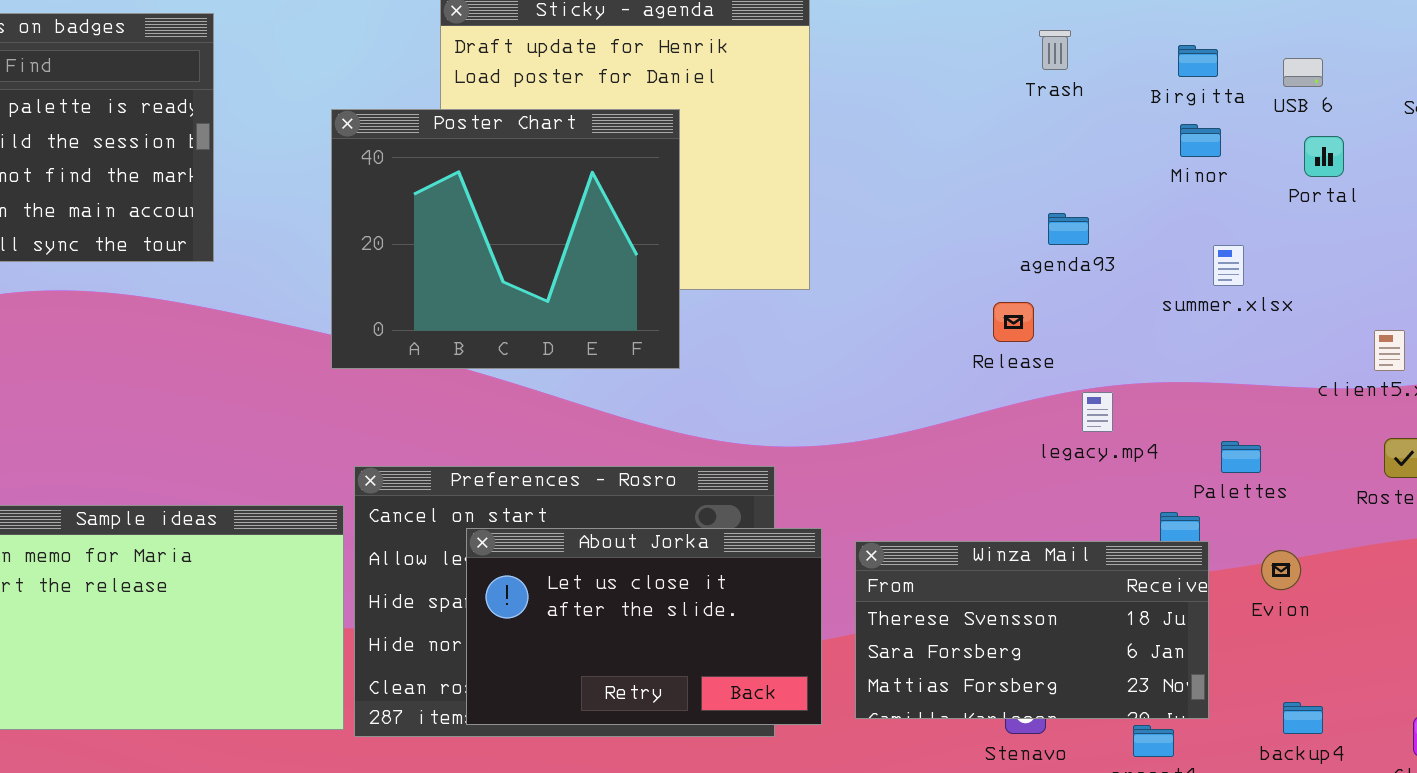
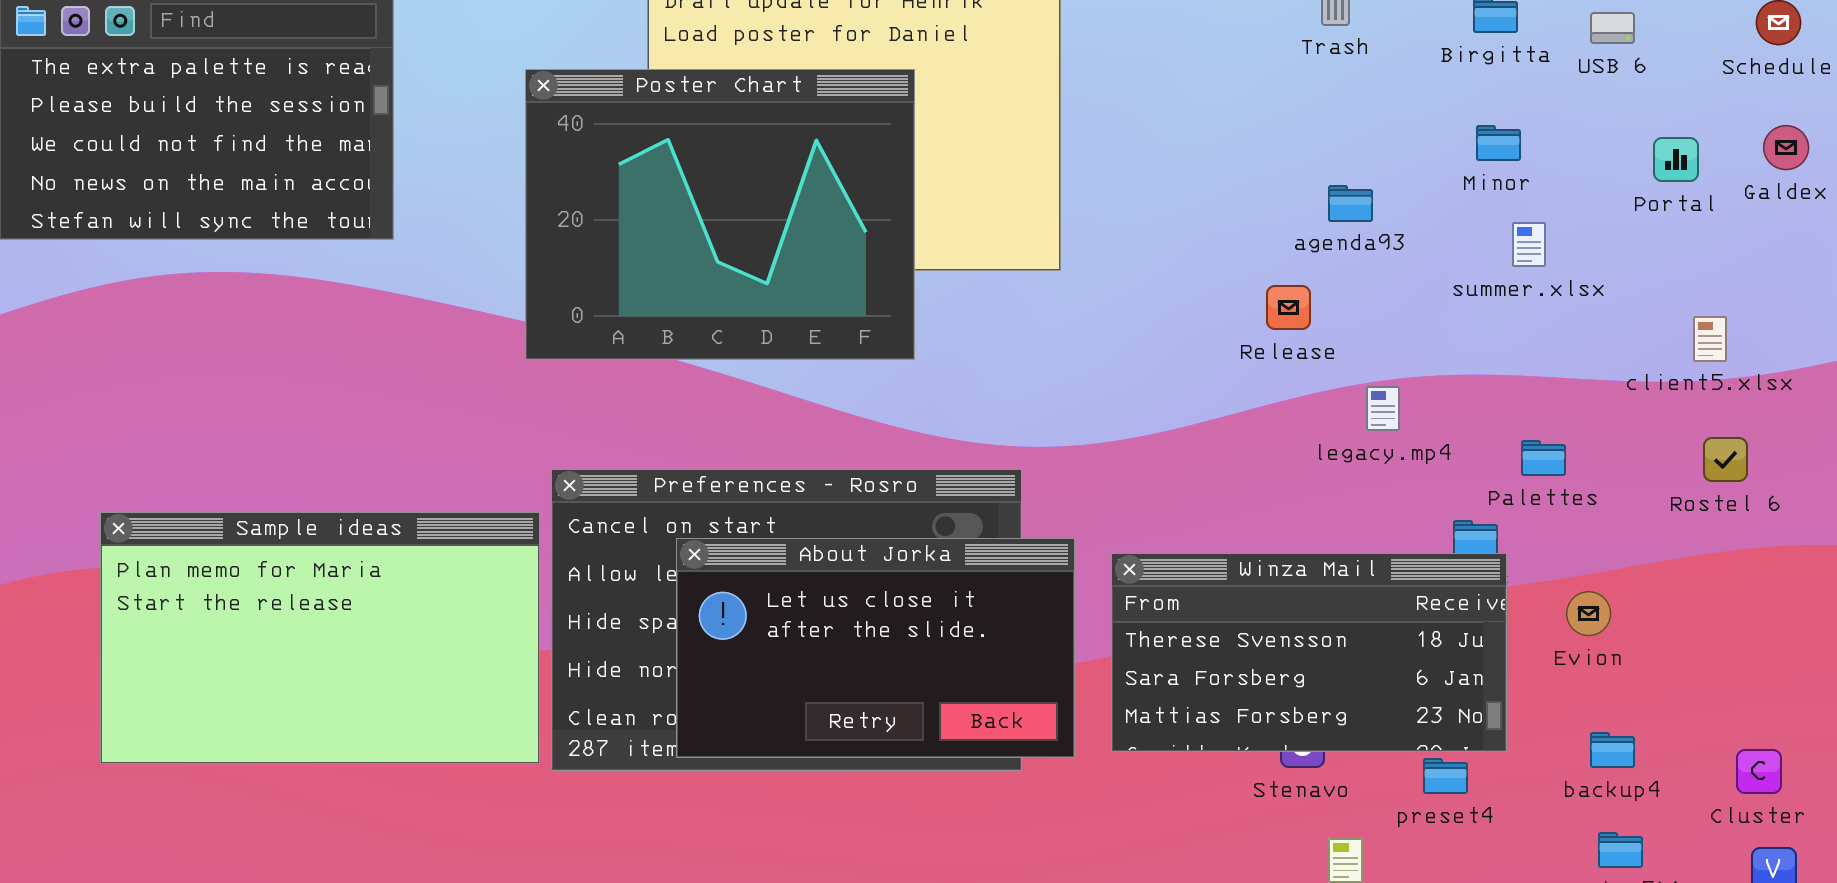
Minor: [1180,124,1221,157] -> [1476,125,1521,161], moved
Portal: [1304,136,1344,177] -> [1653,137,1699,182], moved
Evion: [1261,550,1301,590] -> [1566,591,1611,636], moved

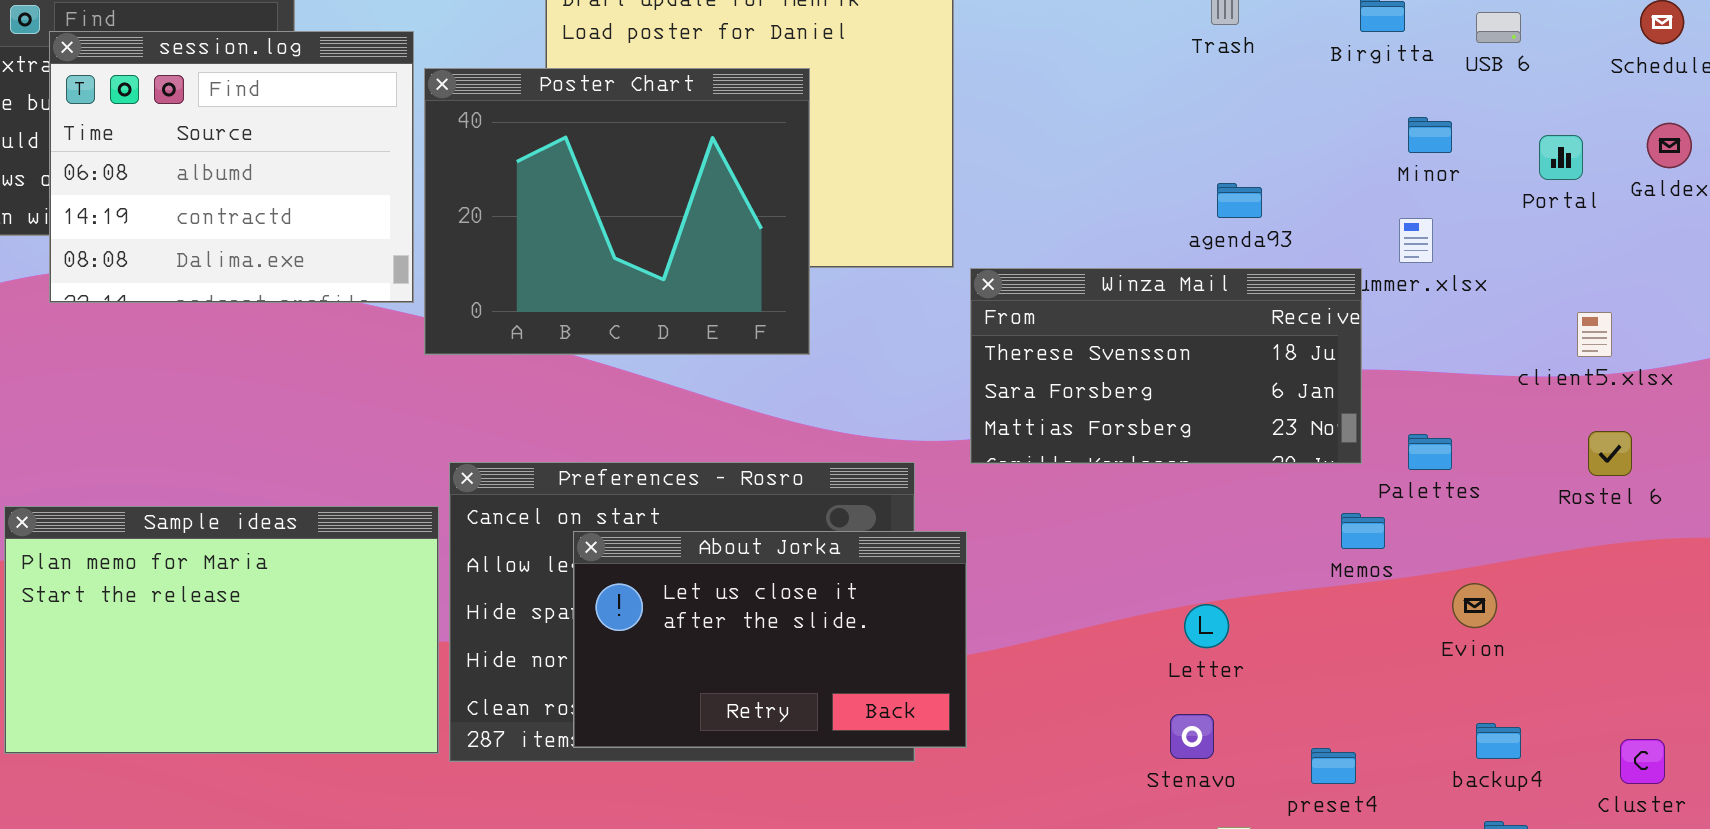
session.log: none -> [49,31,414,303], opened
Minor: [1476,125,1521,161] -> [1408,117,1452,153], moved
Winza Mail: [1111,553,1507,752] -> [970,268,1362,464], moved

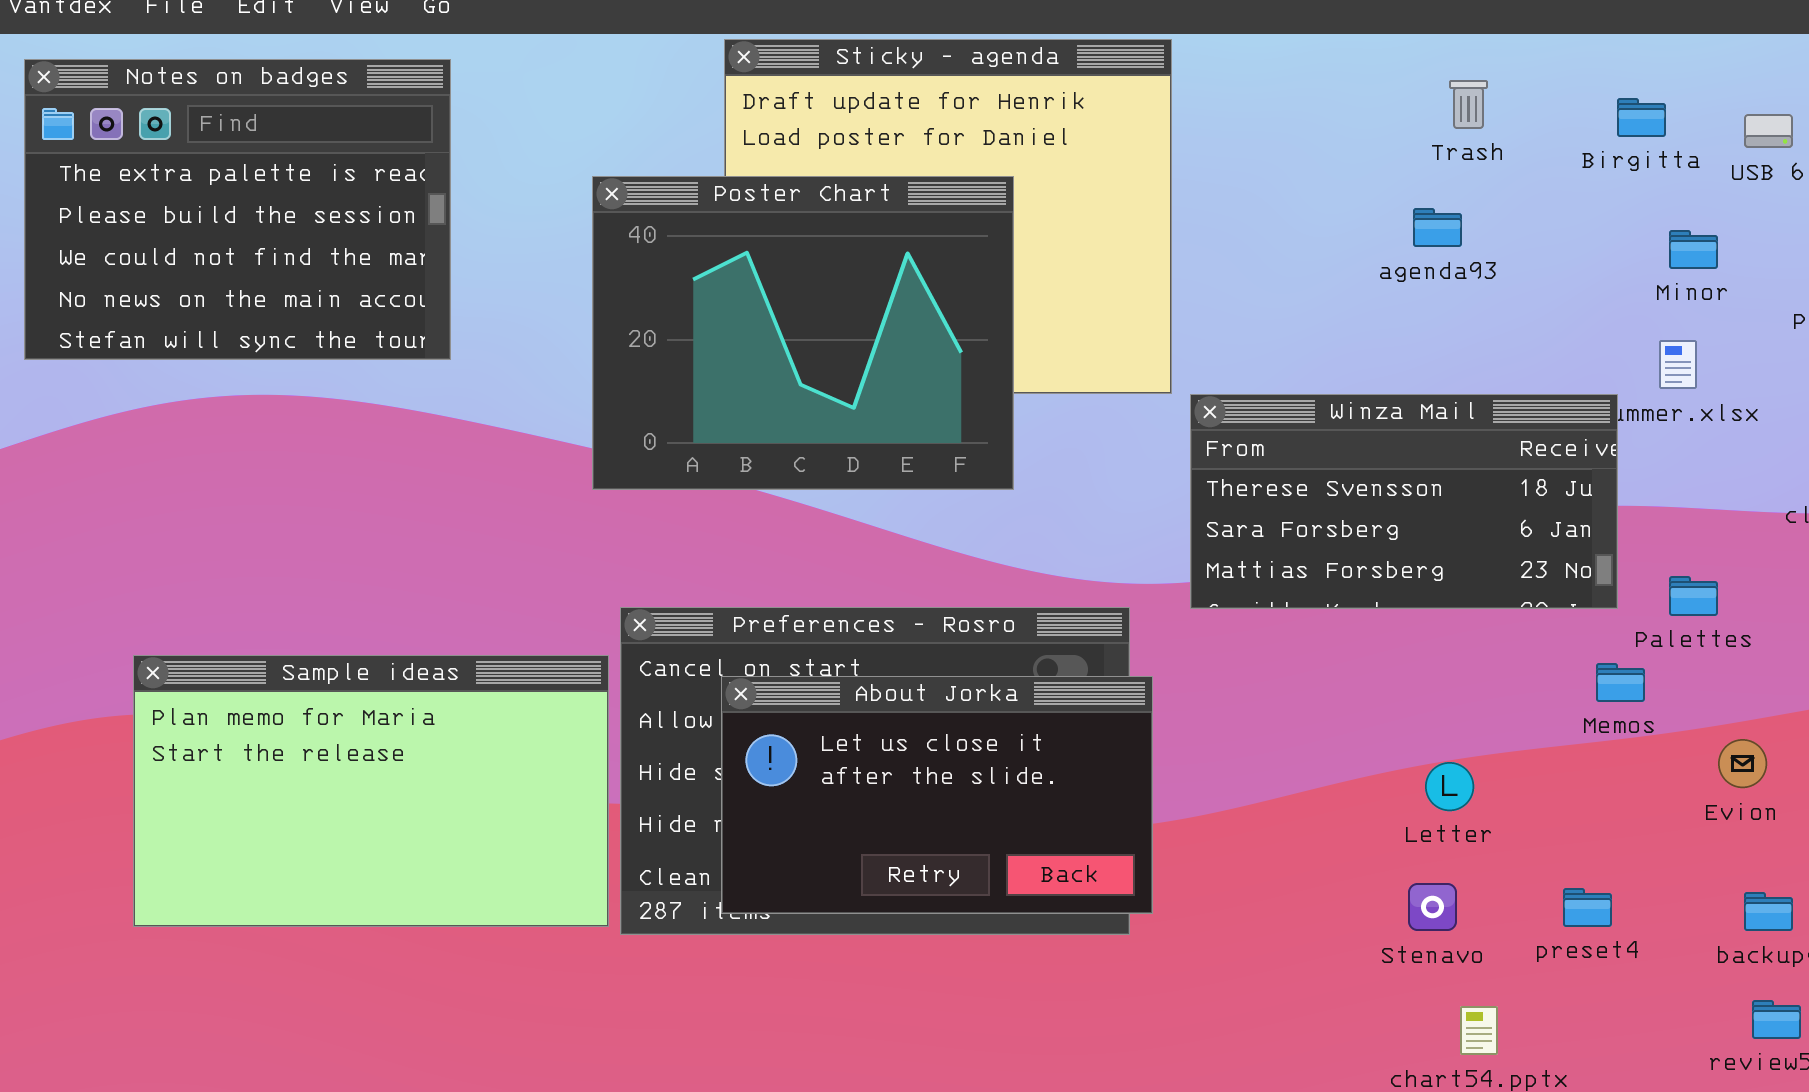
session.log: [49,31,414,303] -> none, closed
agenda93: [1217,183,1262,218] -> [1413,208,1462,247], moved
About Jorka: [573,531,967,748] -> [721,676,1153,914], moved
preset4: [1311,748,1356,784] -> [1563,888,1612,927], moved

